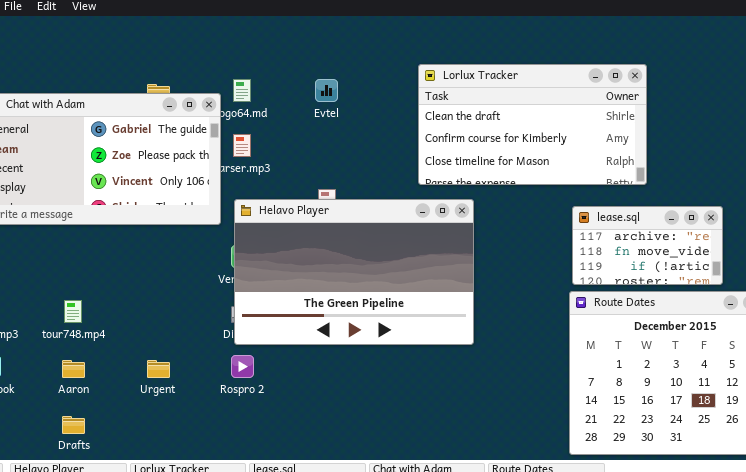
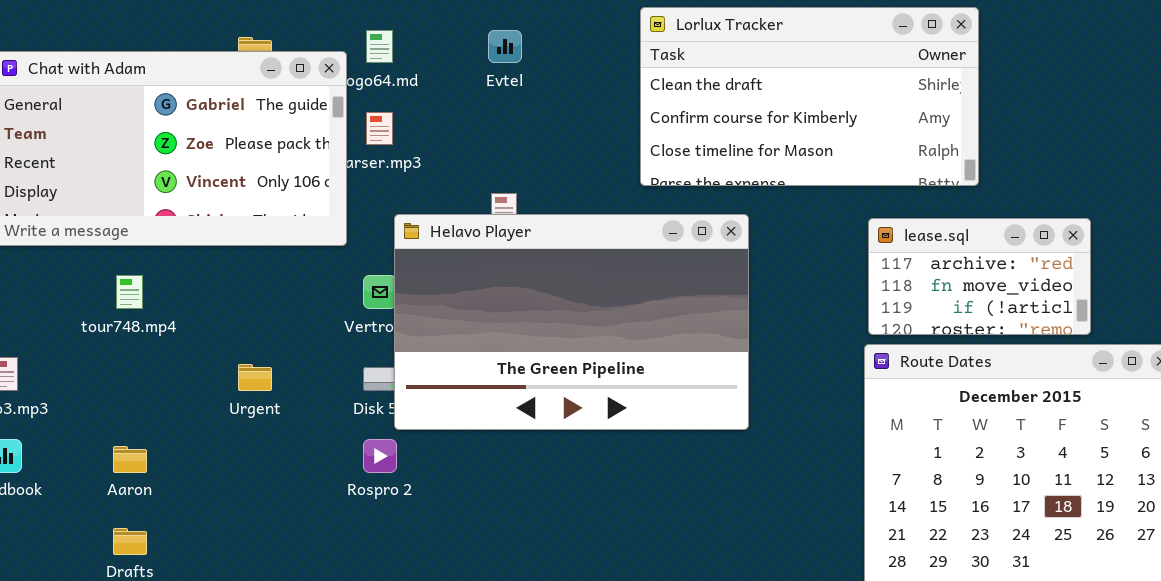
Helavo Player: [234,199,474,345] -> [394,214,749,430], moved
tour748.mp4: [64,300,82,323] -> [116,275,143,309], moved
Urgent: [147,360,170,378] -> [238,364,272,391], moved

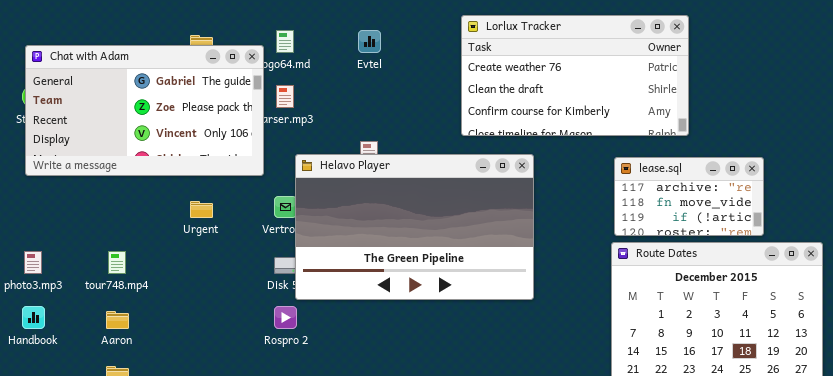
Lorlux Tracker: [640,7,979,186] -> [461,15,689,136], scrolled up 1 row
tour748.mp4: [116,275,143,309] -> [108,251,126,274], moved
Urgent: [238,364,272,391] -> [190,201,213,218], moved

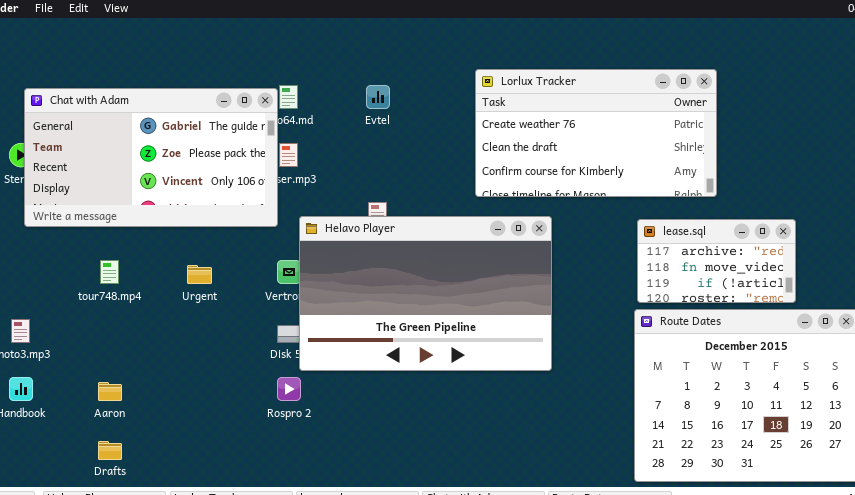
Chat with Adam: [25,45,264,176] -> [24,88,278,227], moved
tour748.mp4: [108,251,126,274] -> [100,260,119,284], moved

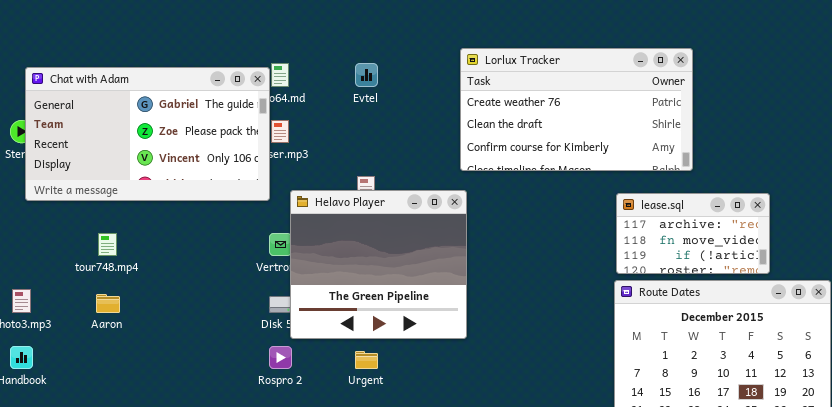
Helavo Player: [299,216,552,371] -> [290,190,467,339], resized
Urgent: [187,265,212,284] -> [355,351,378,369], moved
Aaron: [98,382,122,401] -> [96,294,120,313], moved

